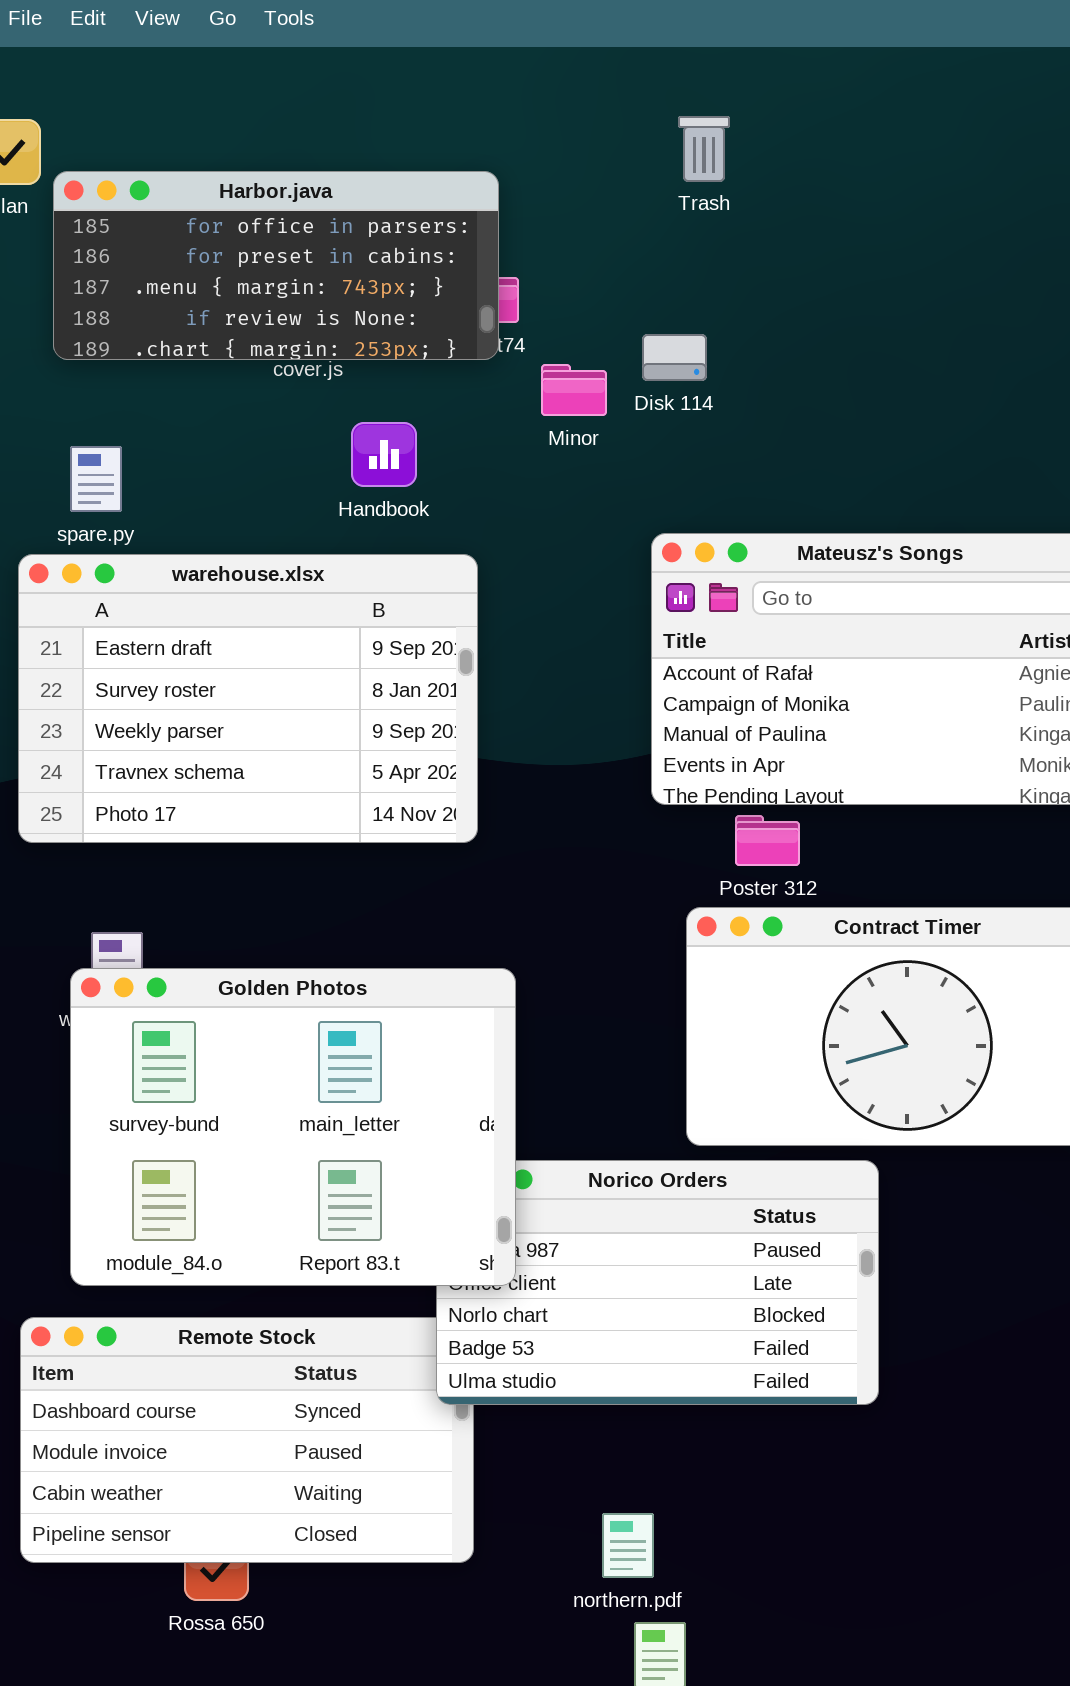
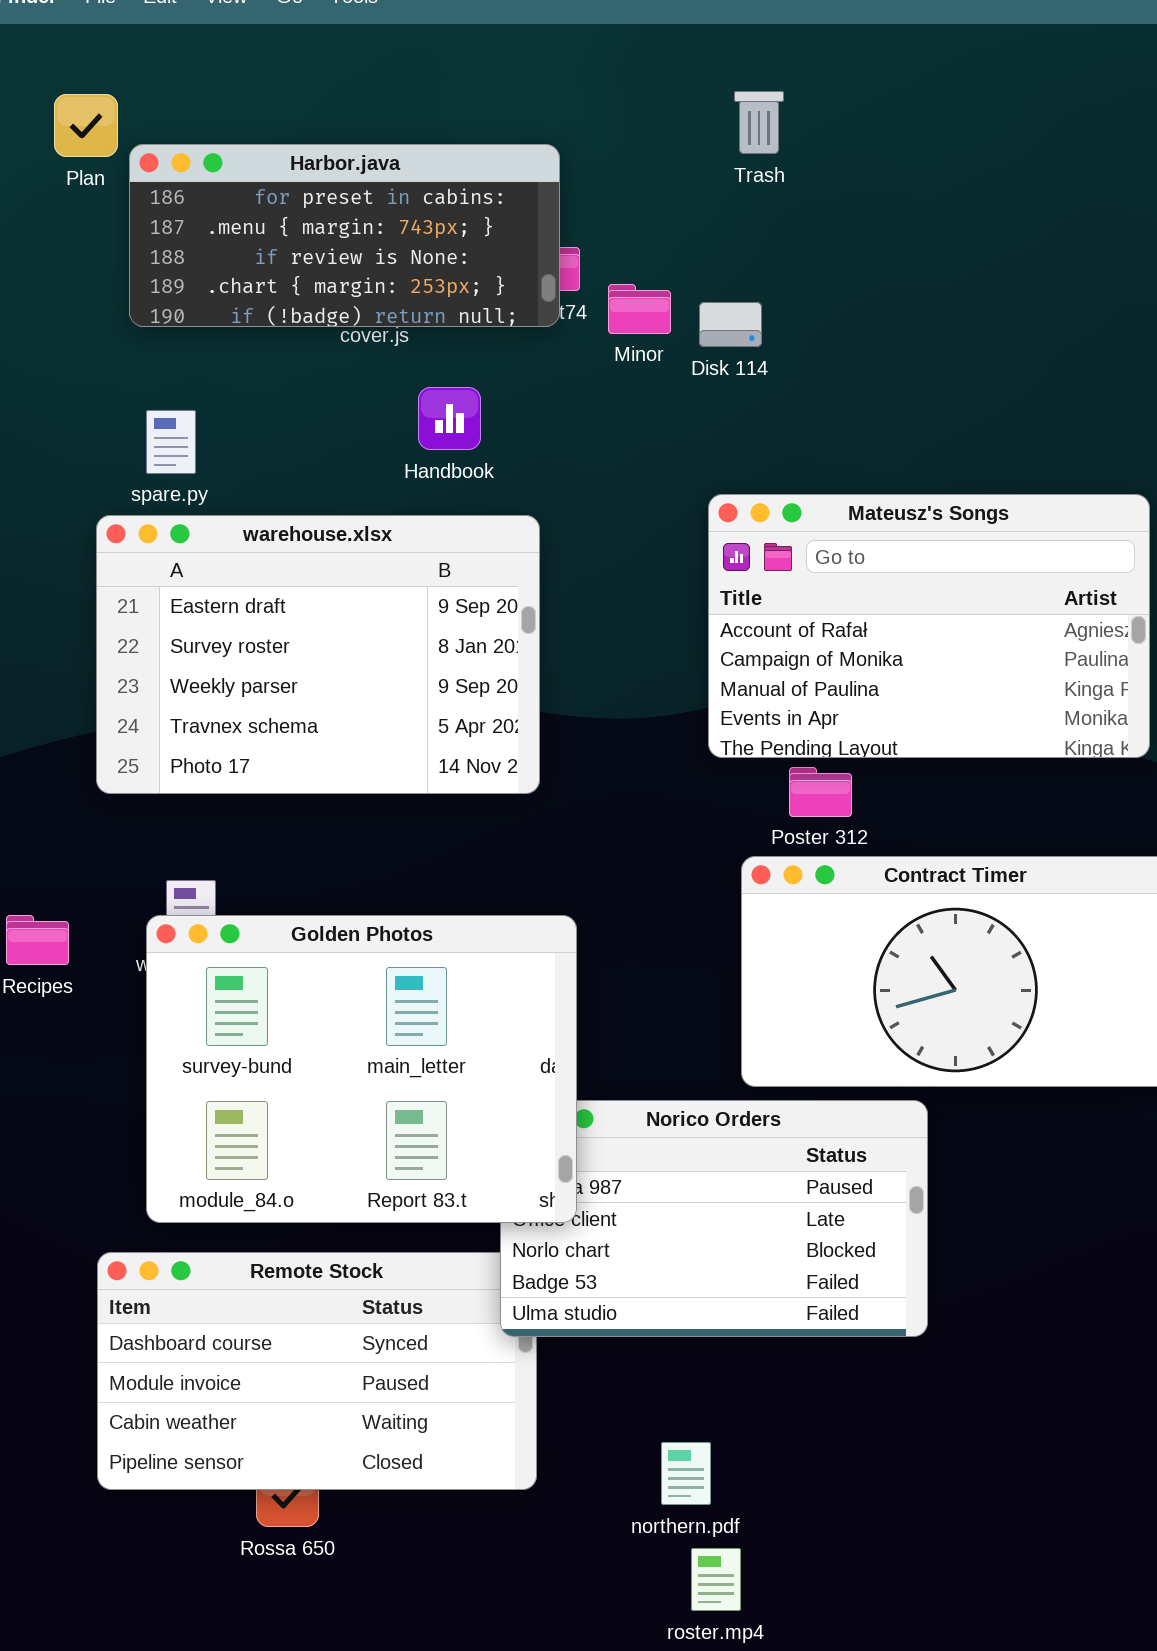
Harbor.java: [53,171,499,360] -> [129,144,560,327], scrolled down 1 row
Minor: [541,364,607,416] -> [608,284,671,334], moved

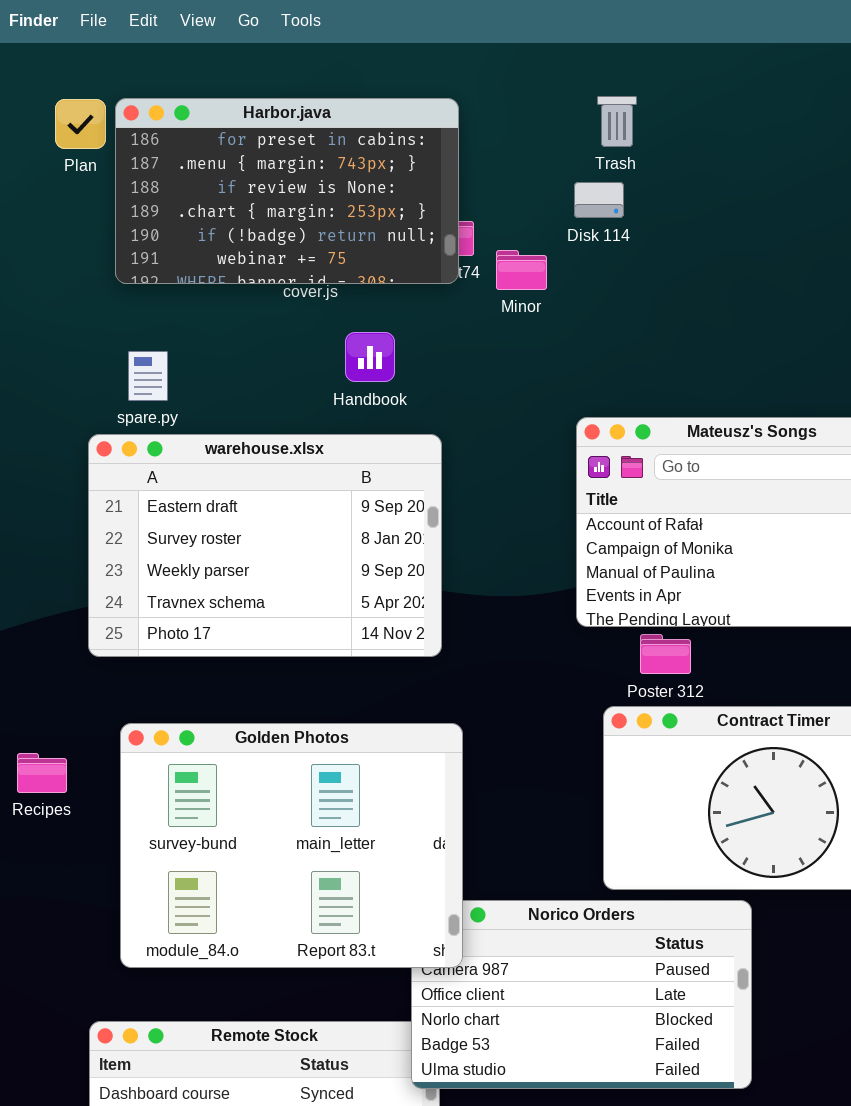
Harbor.java: [129,144,560,327] -> [115,98,459,284], resized
Disk 114: [699,302,762,347] -> [574,182,624,218], moved
Golden Photos: [146,915,577,1223] -> [120,723,463,968], moved

